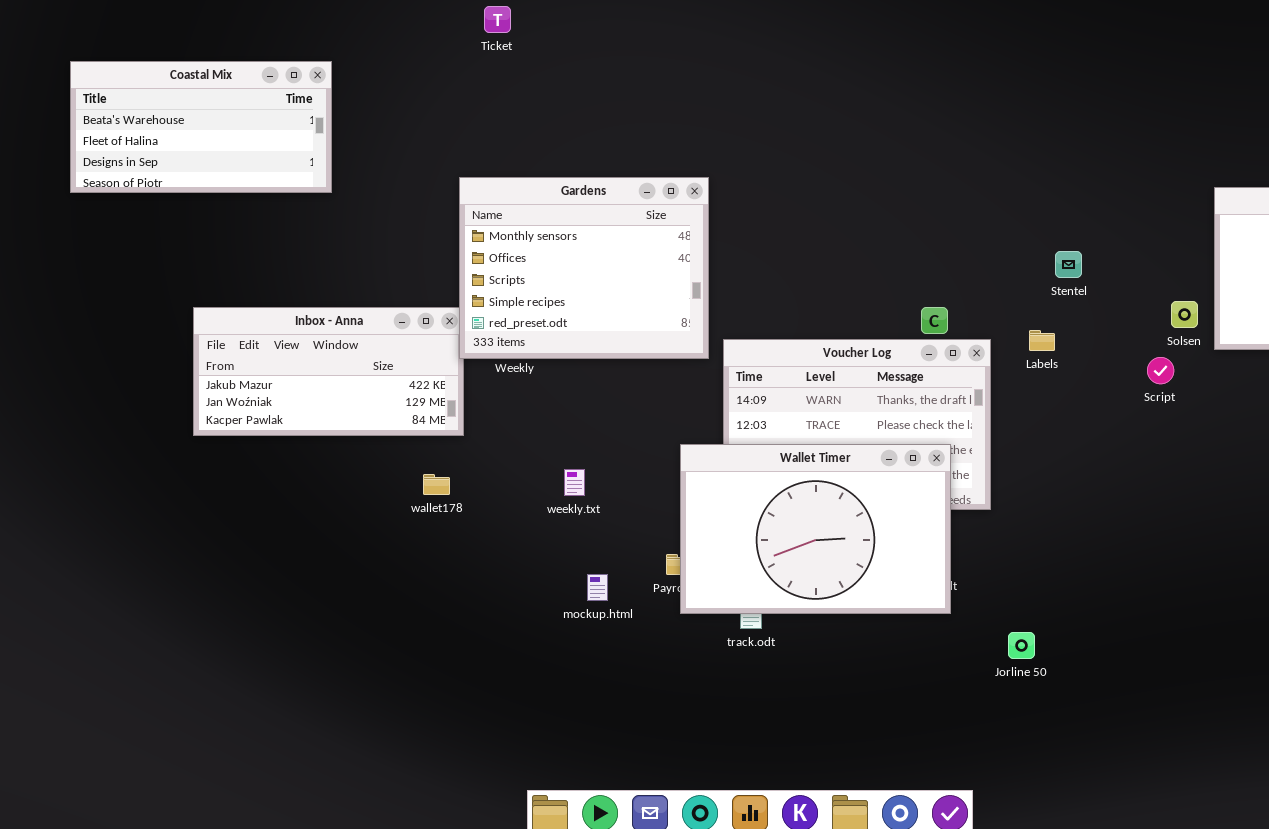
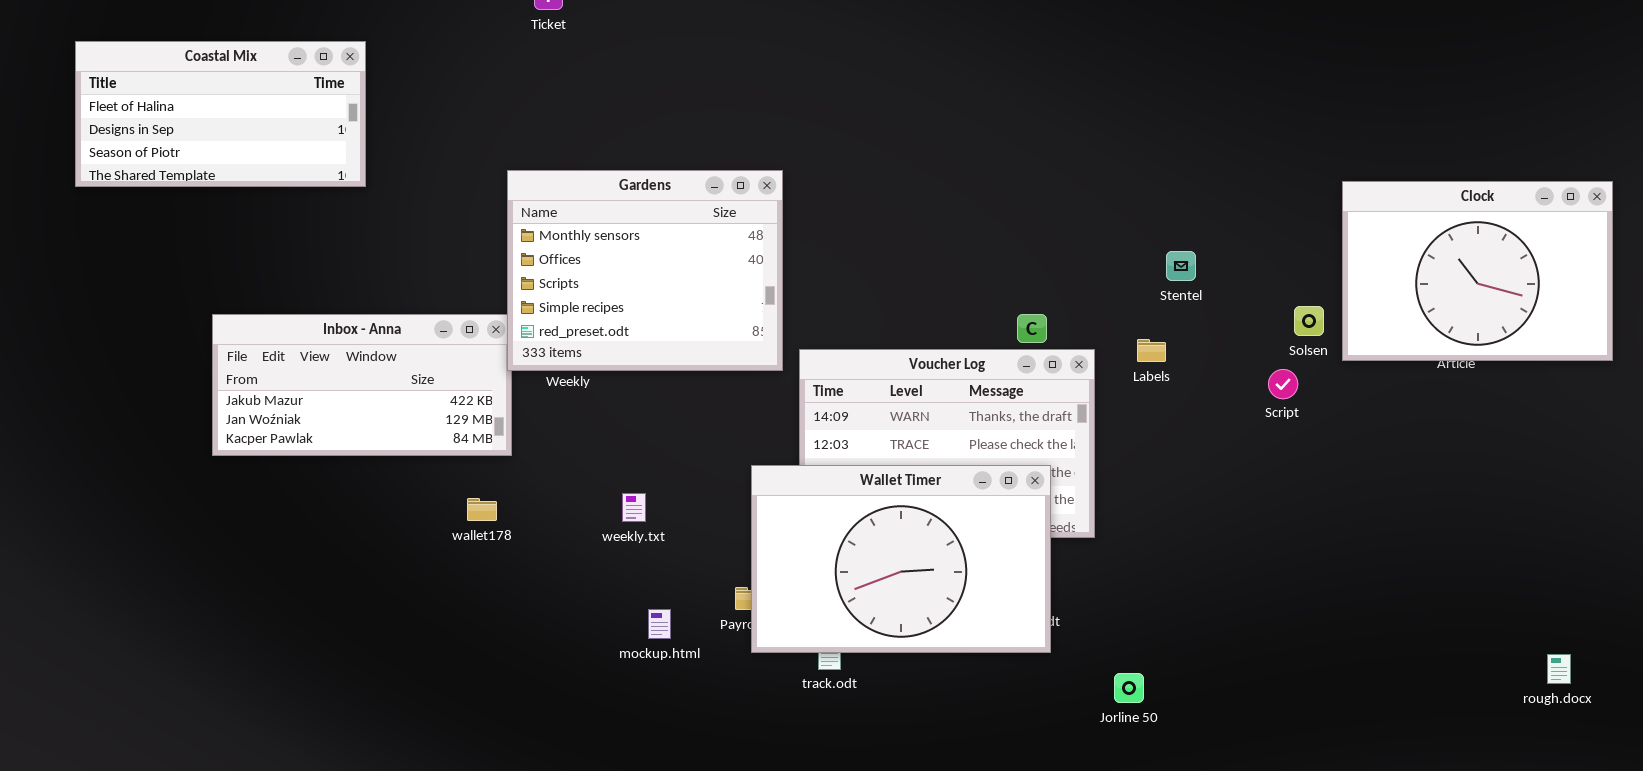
Coastal Mix: [70,61,332,193] -> [75,41,366,187], scrolled down 1 row

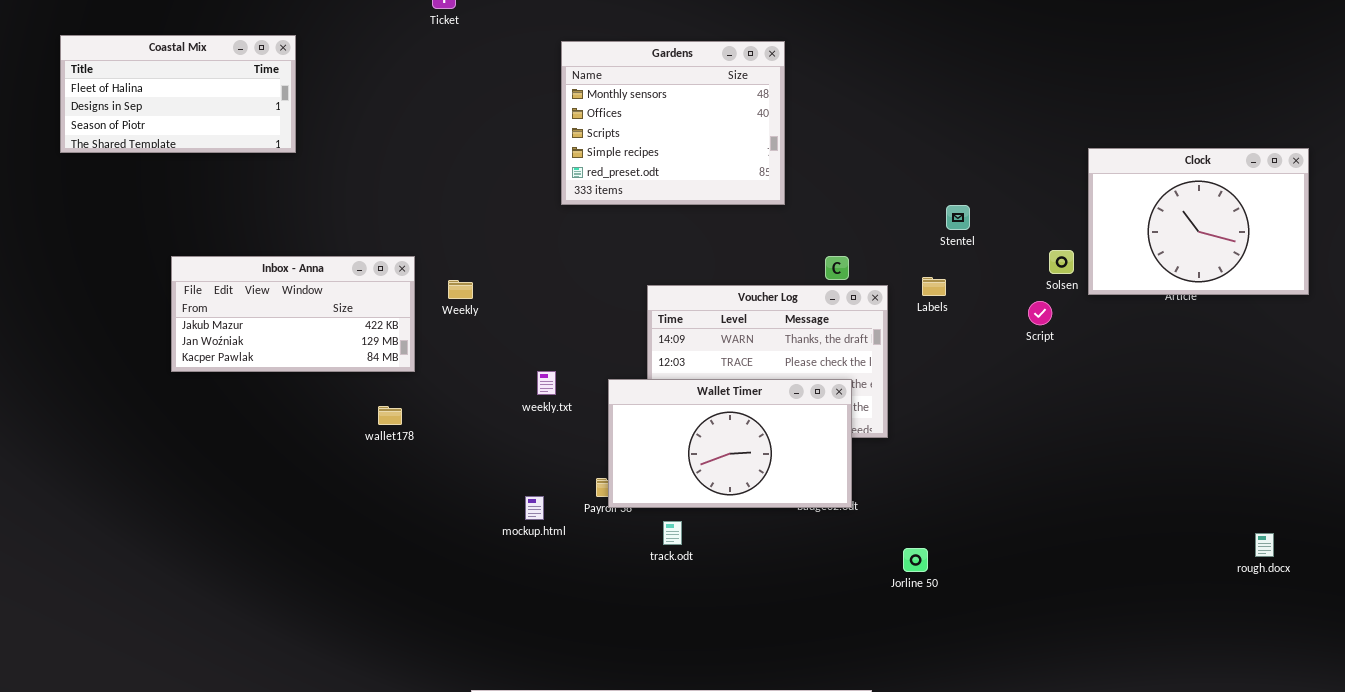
Gardens: [507,170,783,371] -> [561,41,785,205], moved
Wallet Timer: [751,465,1051,653] -> [608,379,852,508], resized
weekly.txt: [622,493,646,522] -> [537,371,556,395], moved

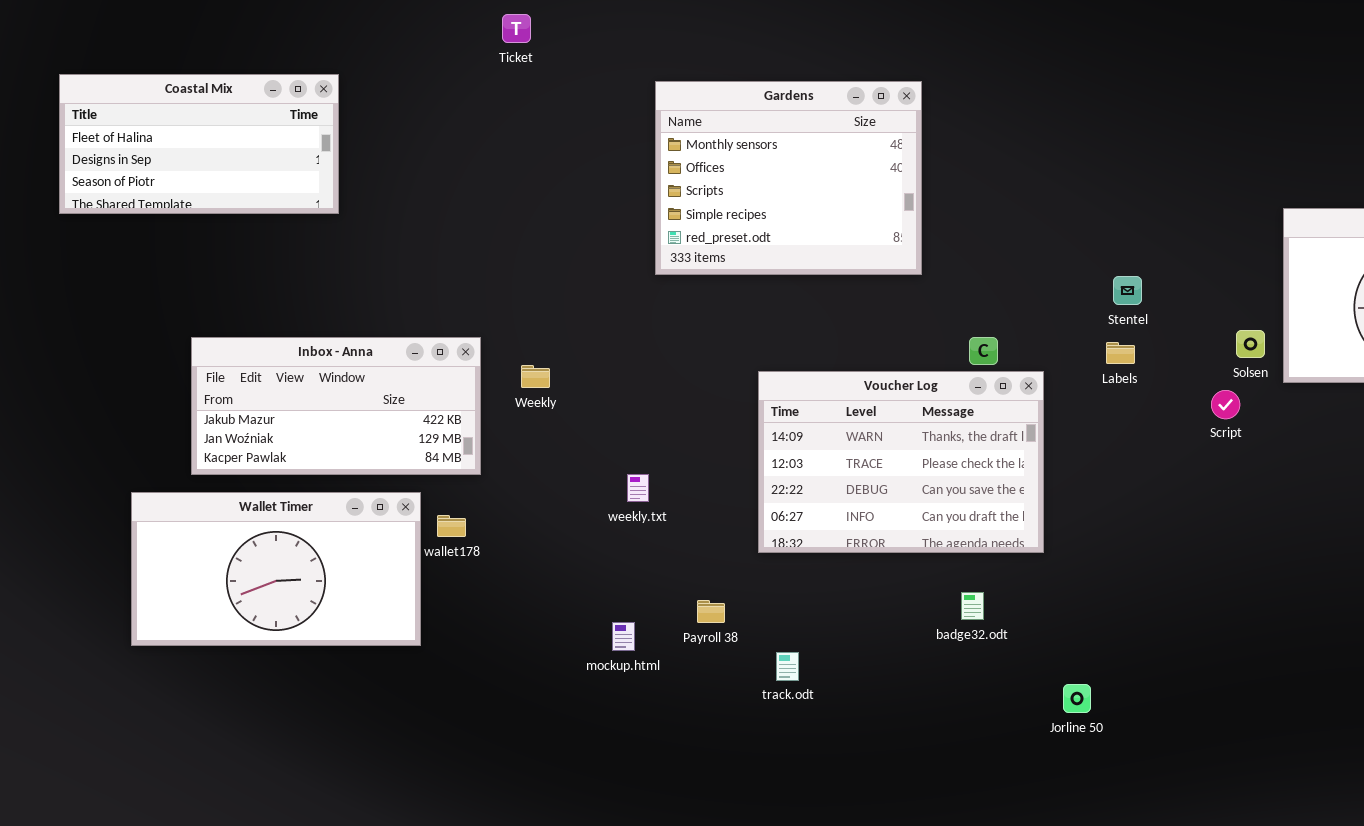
Labels: [922,277,946,296] -> [1106,342,1135,364], moved
Wallet Timer: [608,379,852,508] -> [131,492,421,646], moved

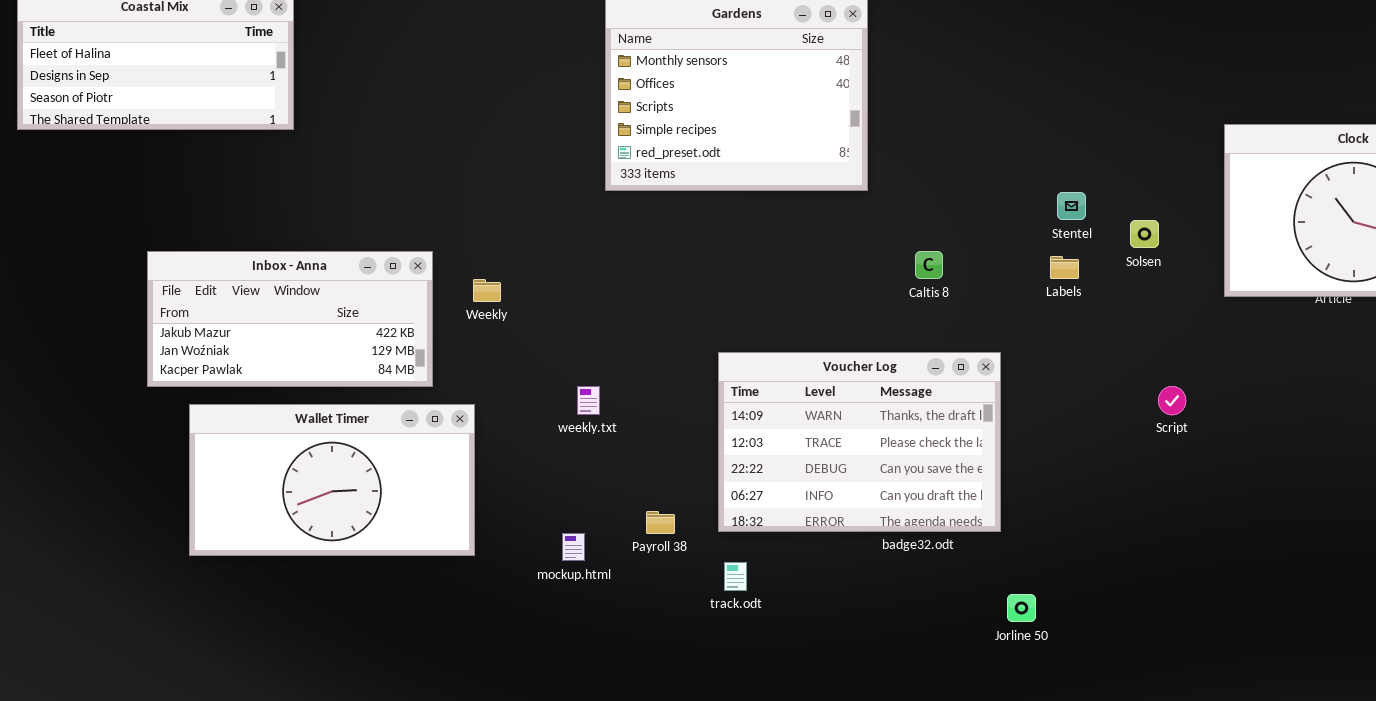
Solsen: [1236,330,1265,358] -> [1130,220,1159,248], moved
Voucher Log: [758,371,1044,553] -> [718,352,1001,532], moved
Script: [1211,390,1240,419] -> [1158,386,1186,415], moved
Wallet Timer: [131,492,421,646] -> [189,404,475,556], moved

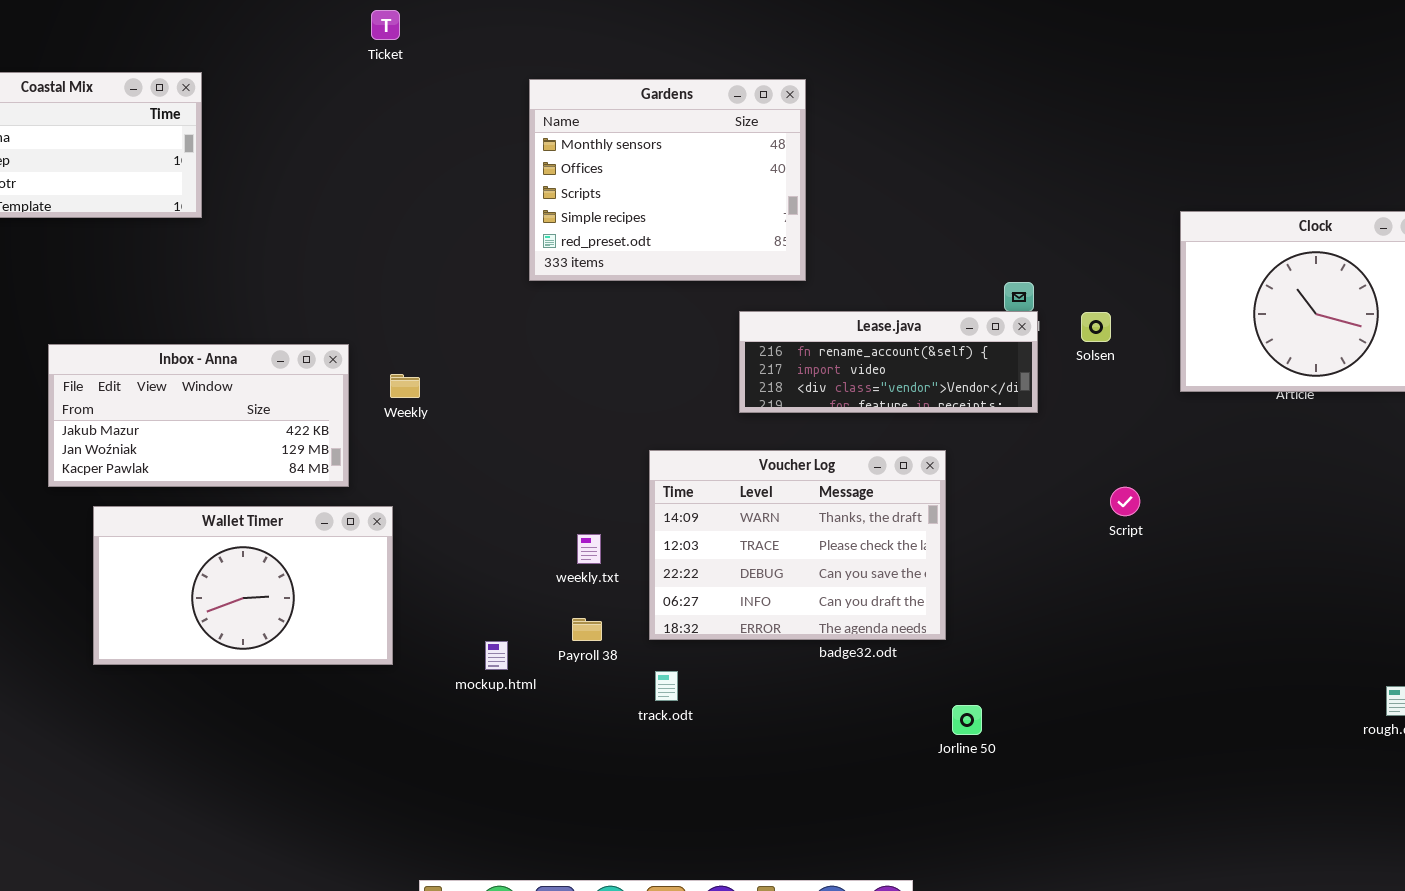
Lease.java: none -> [739,311,1038,413], opened
weekly.txt: [577,386,600,415] -> [577,534,601,564], moved

